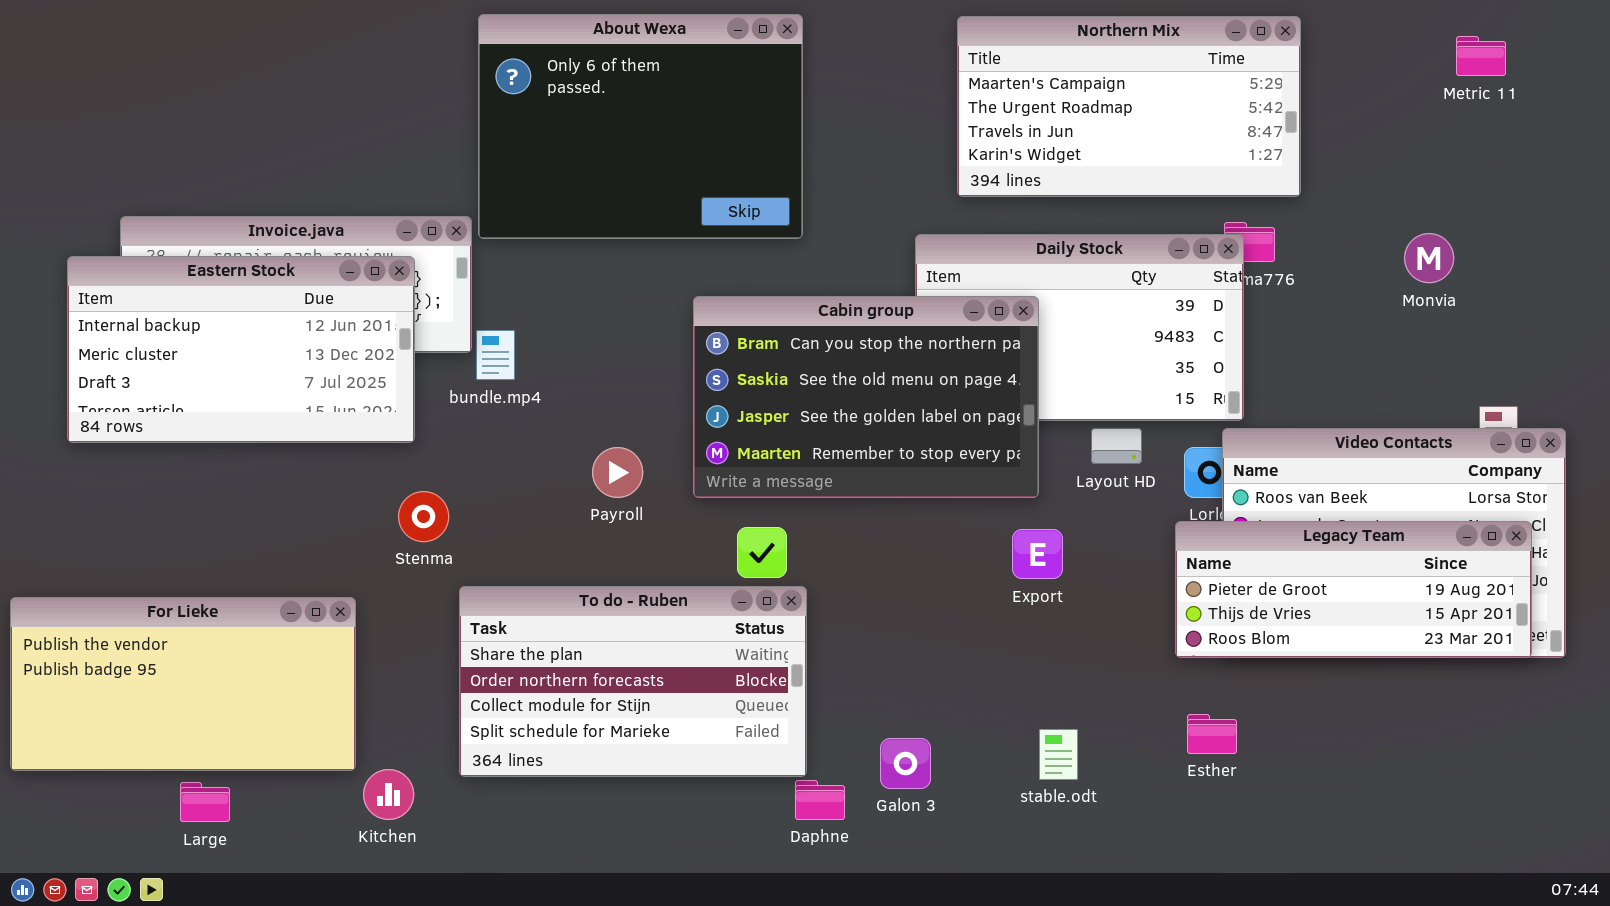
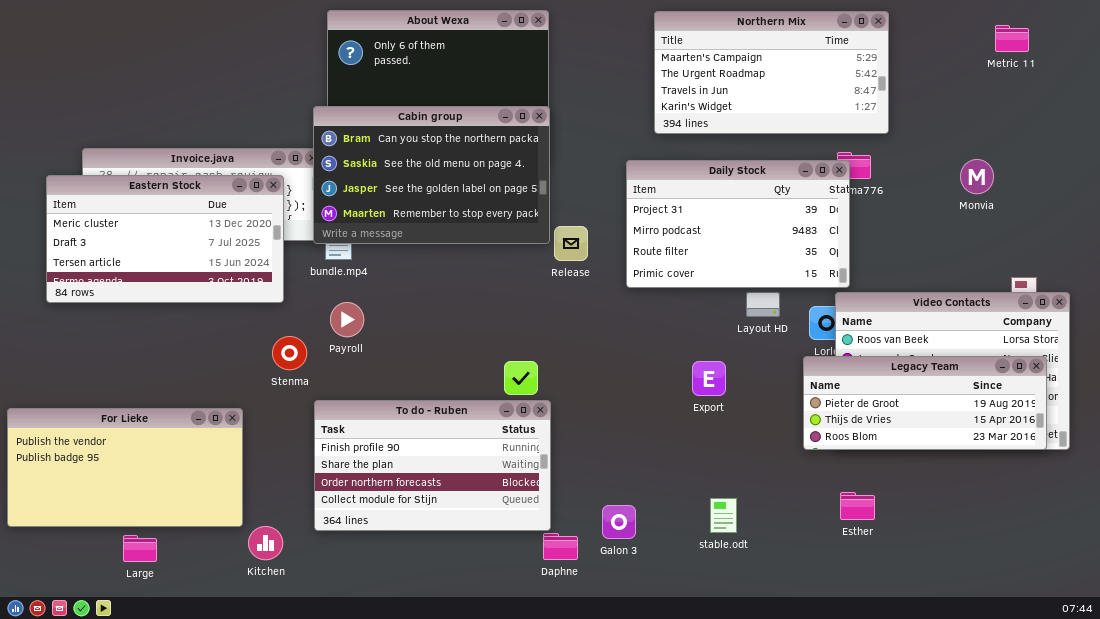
Eastern Stock: [67,256,415,443] -> [46,175,284,303], scrolled down 1 row
Cabin group: [693,296,1039,498] -> [313,106,550,244], moved
Payroll: [592,447,643,498] -> [330,302,364,337], moved
To do - Ruben: [459,586,807,777] -> [314,400,551,531], scrolled up 1 row
Esther: [1187,714,1237,754] -> [840,492,875,520], moved

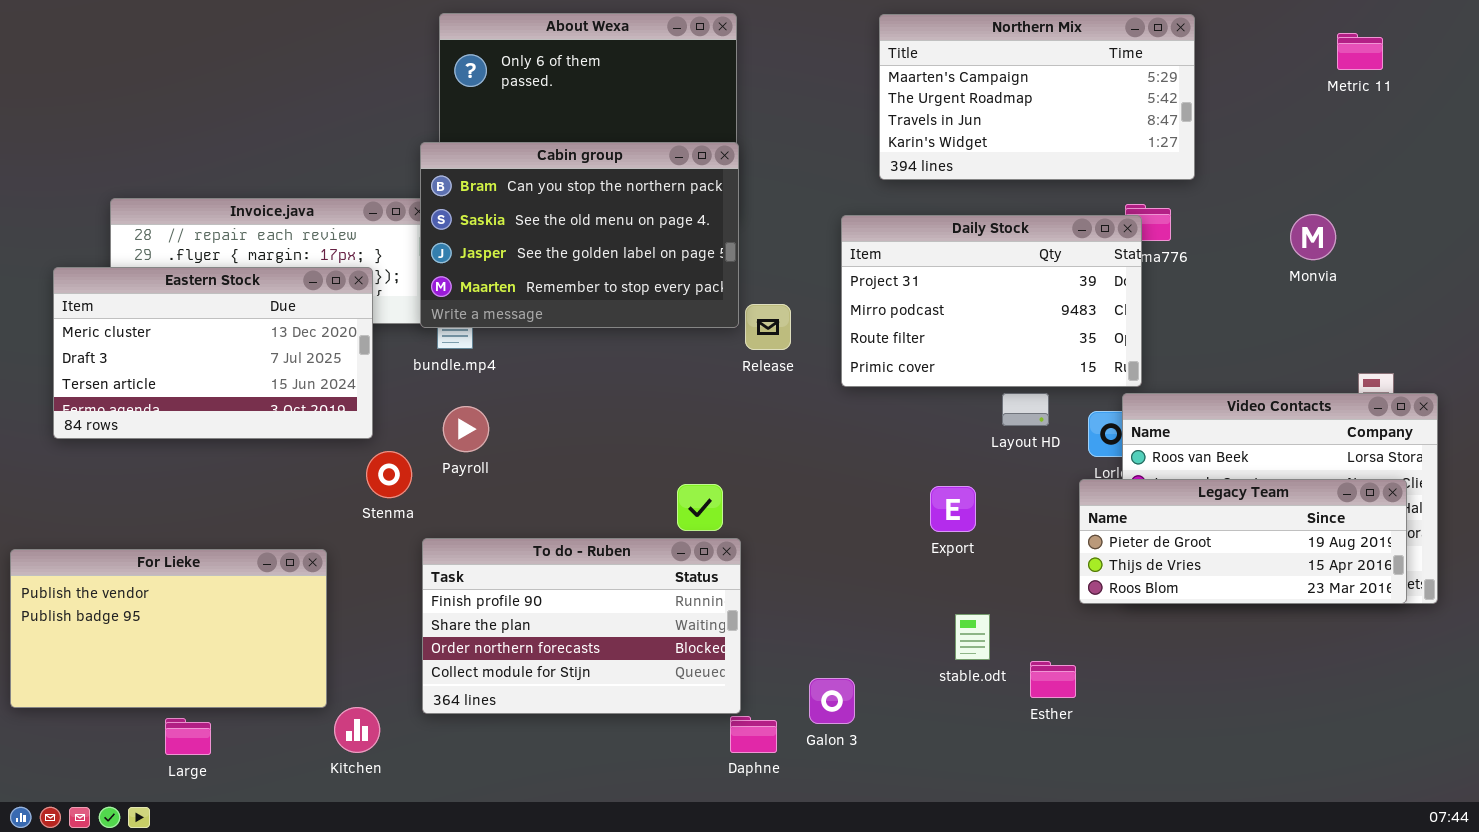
Eastern Stock: [46,175,284,303] -> [53,267,373,439], moved
Esther: [840,492,875,520] -> [1030,661,1076,698], moved
stable.odt: [710,498,737,533] -> [955,614,990,660], moved

